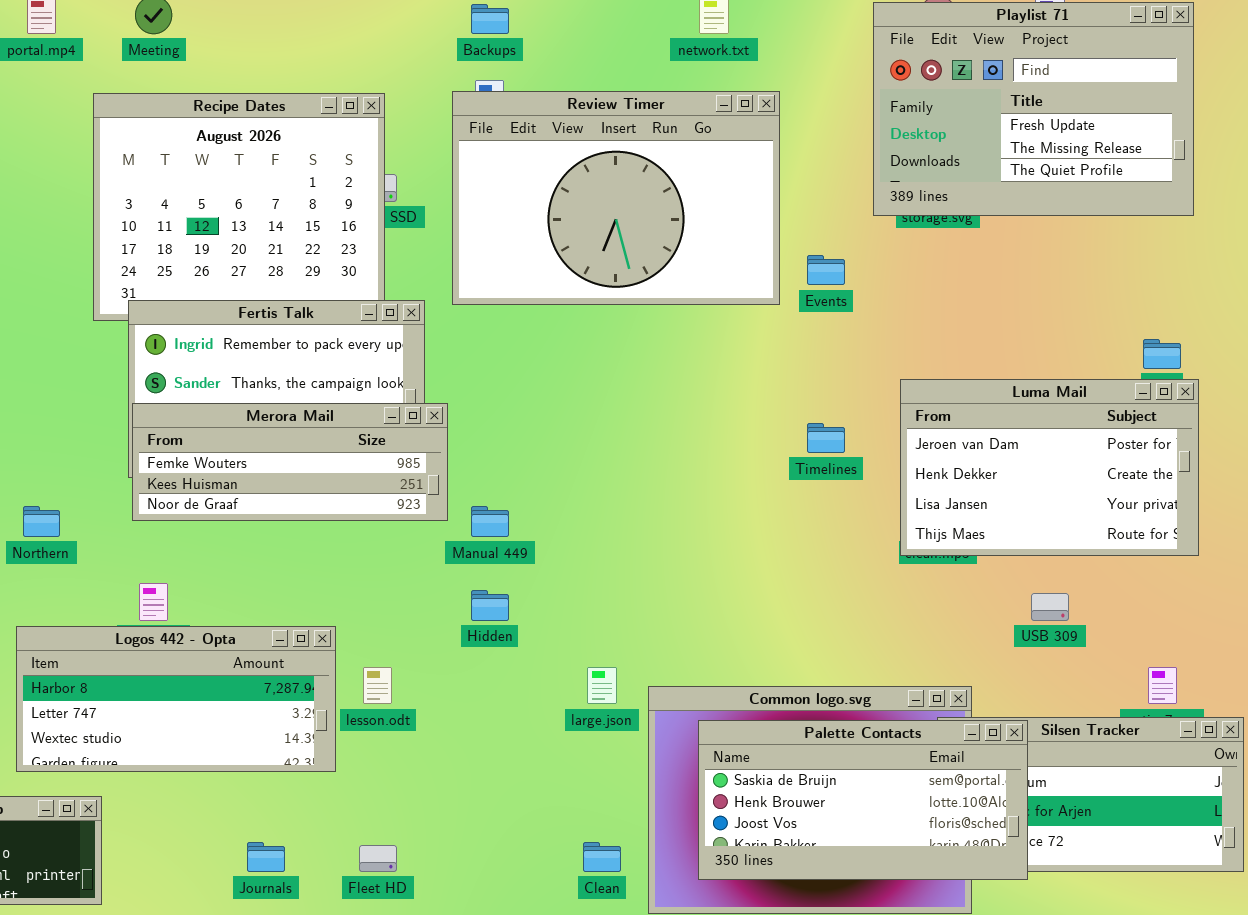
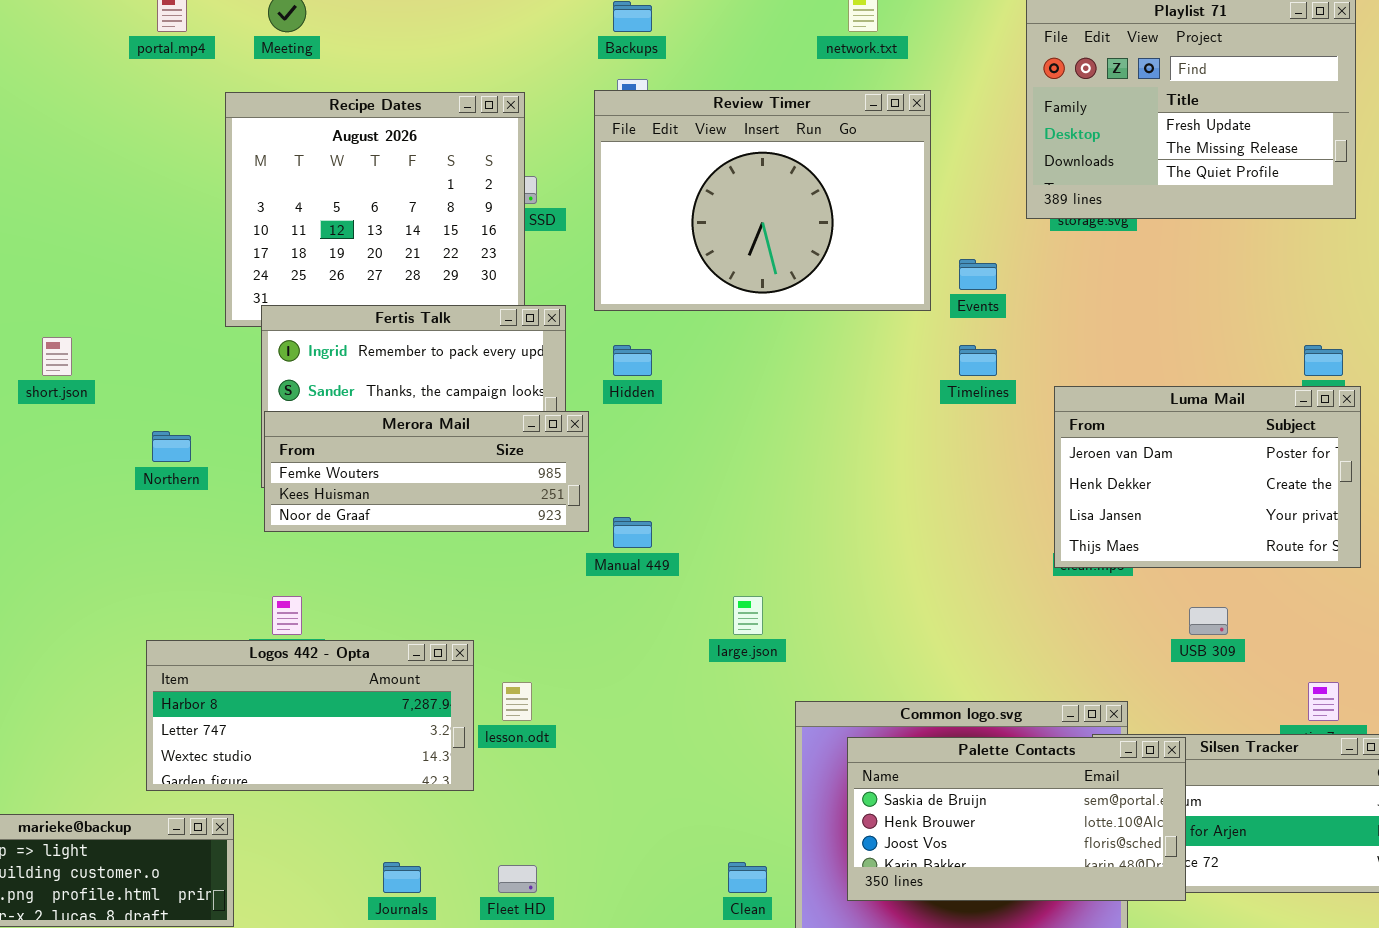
Timelines: [807,423,845,453] -> [959,345,997,376], moved
Northern: [23,506,60,537] -> [152,431,191,462], moved
Hidden: [471,590,509,621] -> [613,345,652,376], moved
large.json: [587,667,617,704] -> [733,596,763,635], moved

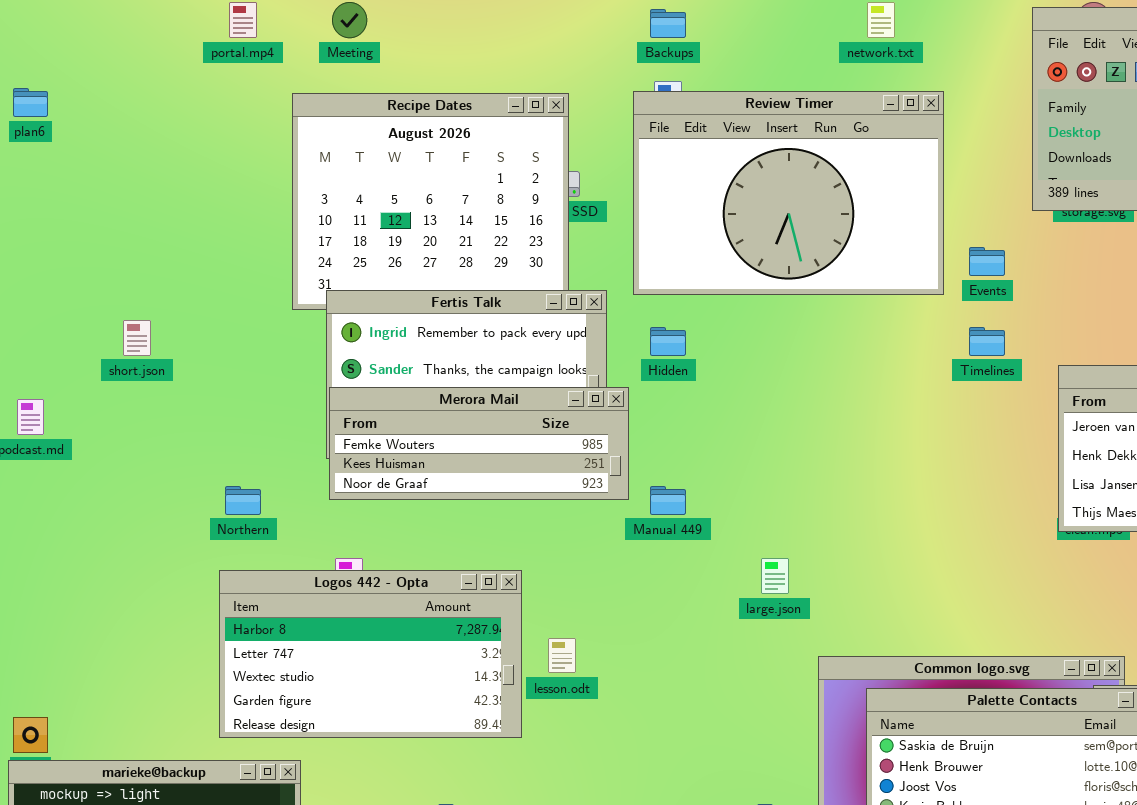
Northern: [152,431,191,462] -> [225,486,261,515], moved
Logos 442 - Opta: [146,640,474,791] -> [219,570,522,738], resized

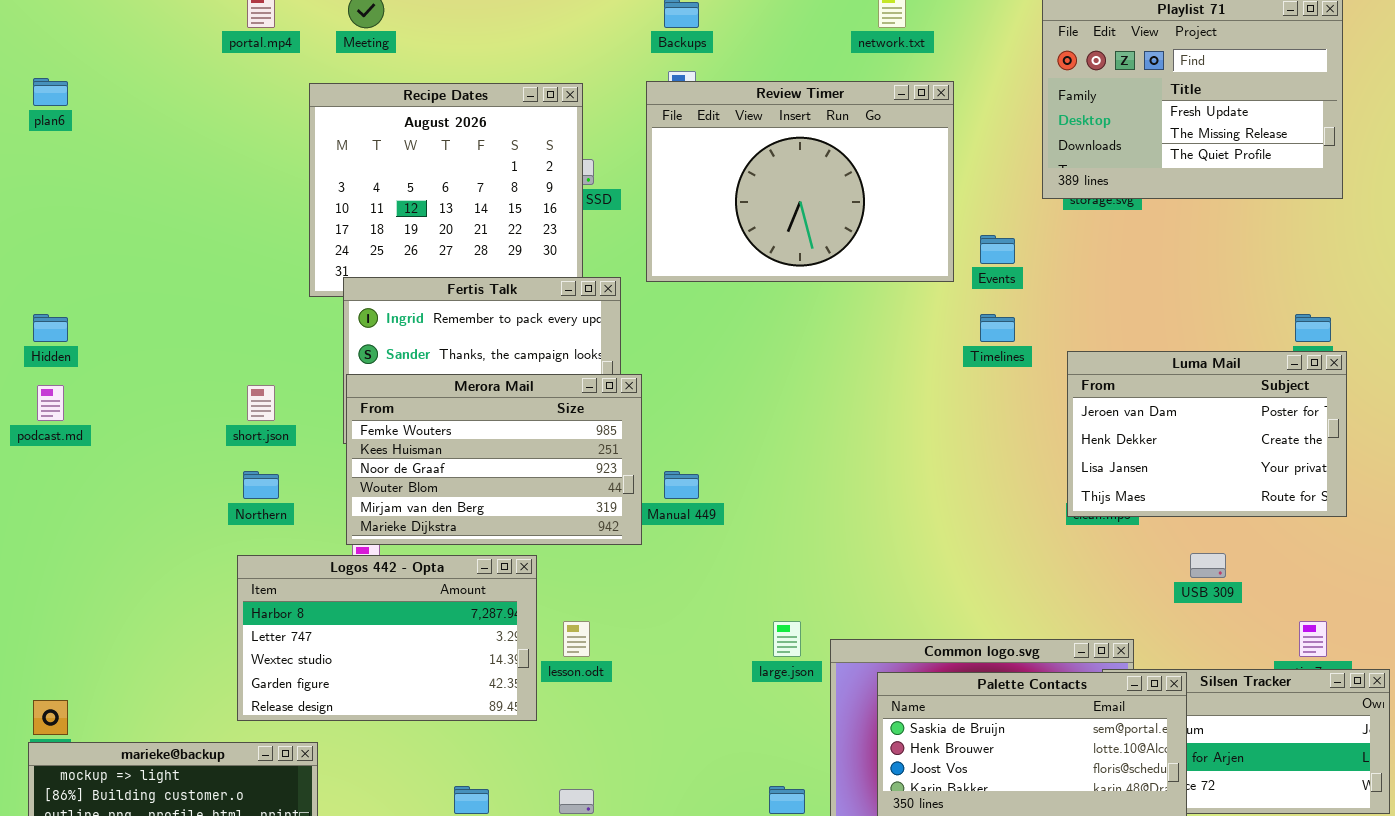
short.json: [123,320,151,356] -> [247,385,275,421], moved
Hidden: [650,327,686,356] -> [33,314,68,342], moved
Merora Mail: [329,387,629,500] -> [346,374,642,545], resized
large.json: [761,558,789,594] -> [773,621,801,657], moved

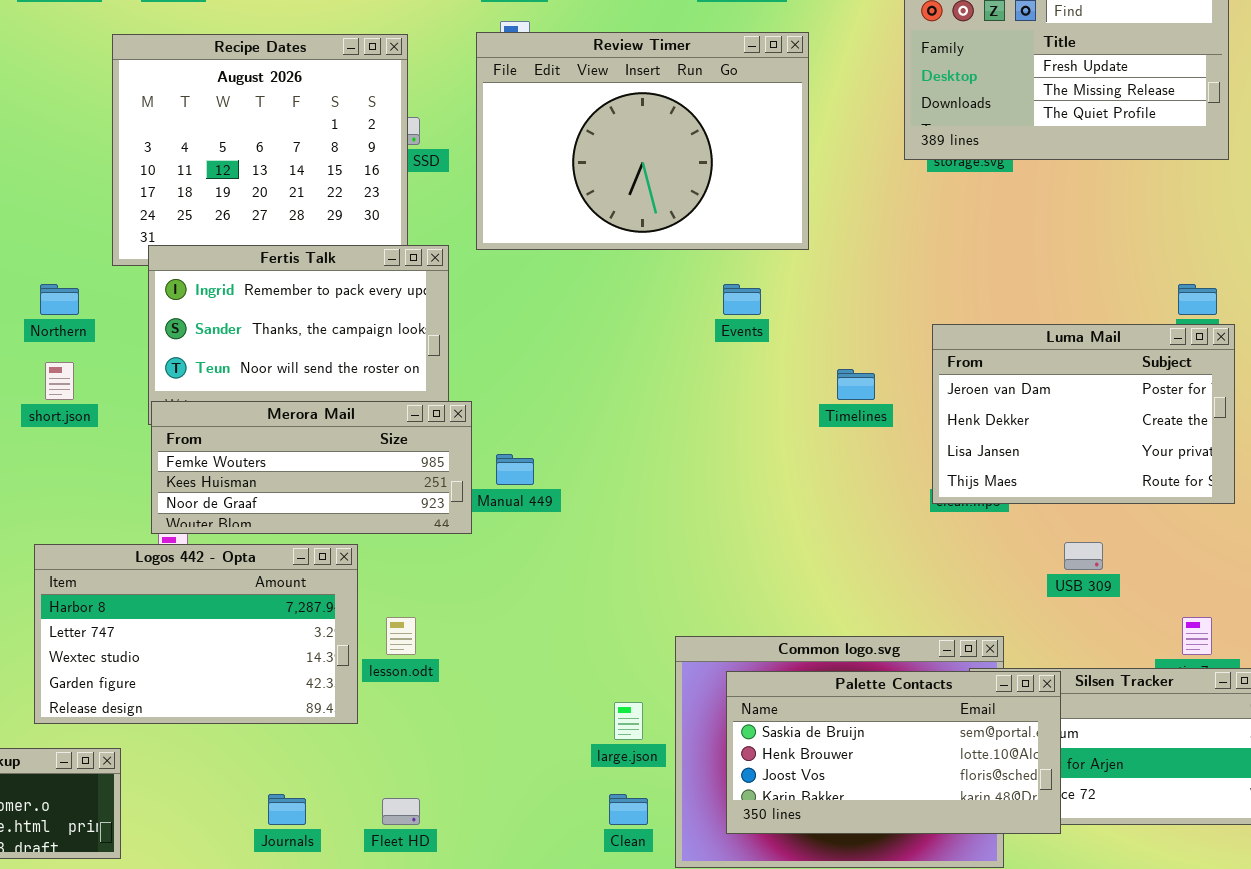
Events: [980,235,1015,264] -> [723,284,761,315], moved
Timelines: [980,314,1015,342] -> [837,369,875,400], moved
Merora Mail: [346,374,642,545] -> [151,401,472,534], resized
Northern: [243,471,279,499] -> [40,284,79,315], moved
large.json: [773,621,801,657] -> [614,702,643,740], moved

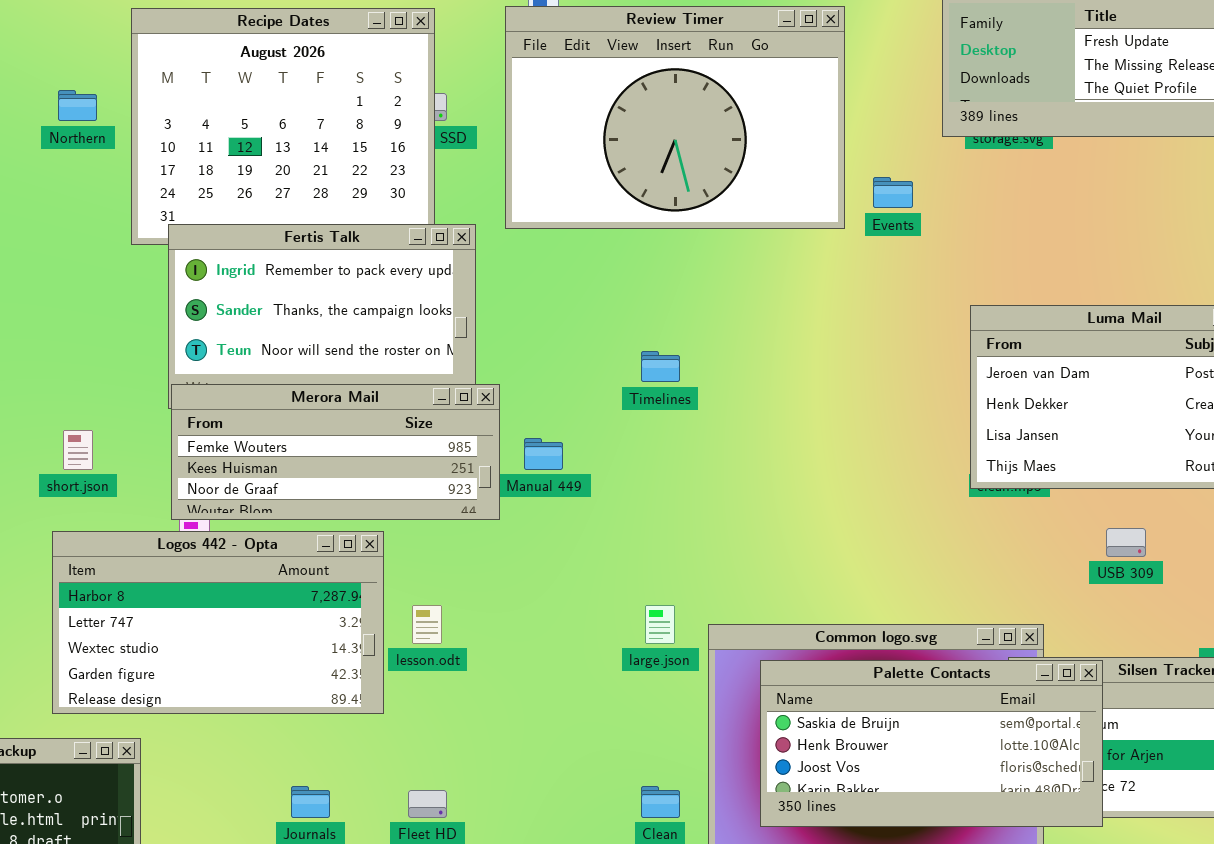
Northern: [40,284,79,315] -> [58,90,97,121], moved
Events: [723,284,761,315] -> [873,177,913,208], moved
short.json: [45,362,74,400] -> [63,430,93,470], moved
Timelines: [837,369,875,400] -> [641,351,680,382], moved
large.json: [614,702,643,740] -> [645,605,675,644], moved

